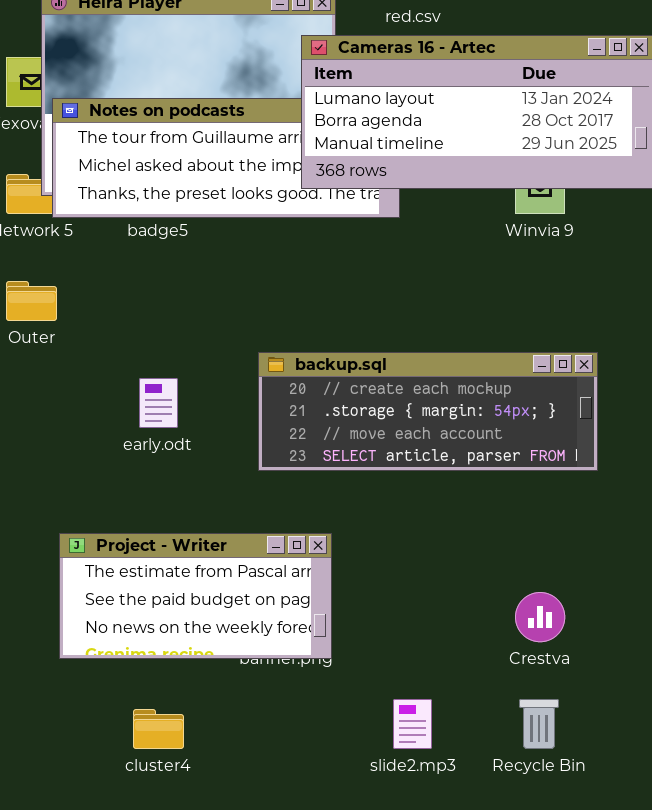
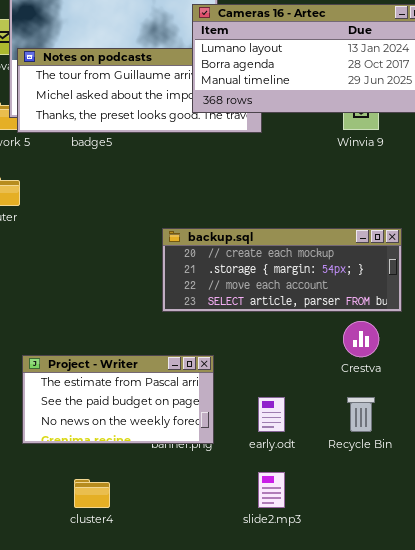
early.odt: [139,378,178,428] -> [258,397,285,432], moved
Crestva: [515,592,565,642] -> [343,321,379,357], moved
Recycle Bin: [519,699,559,749] -> [347,397,375,432], moved

